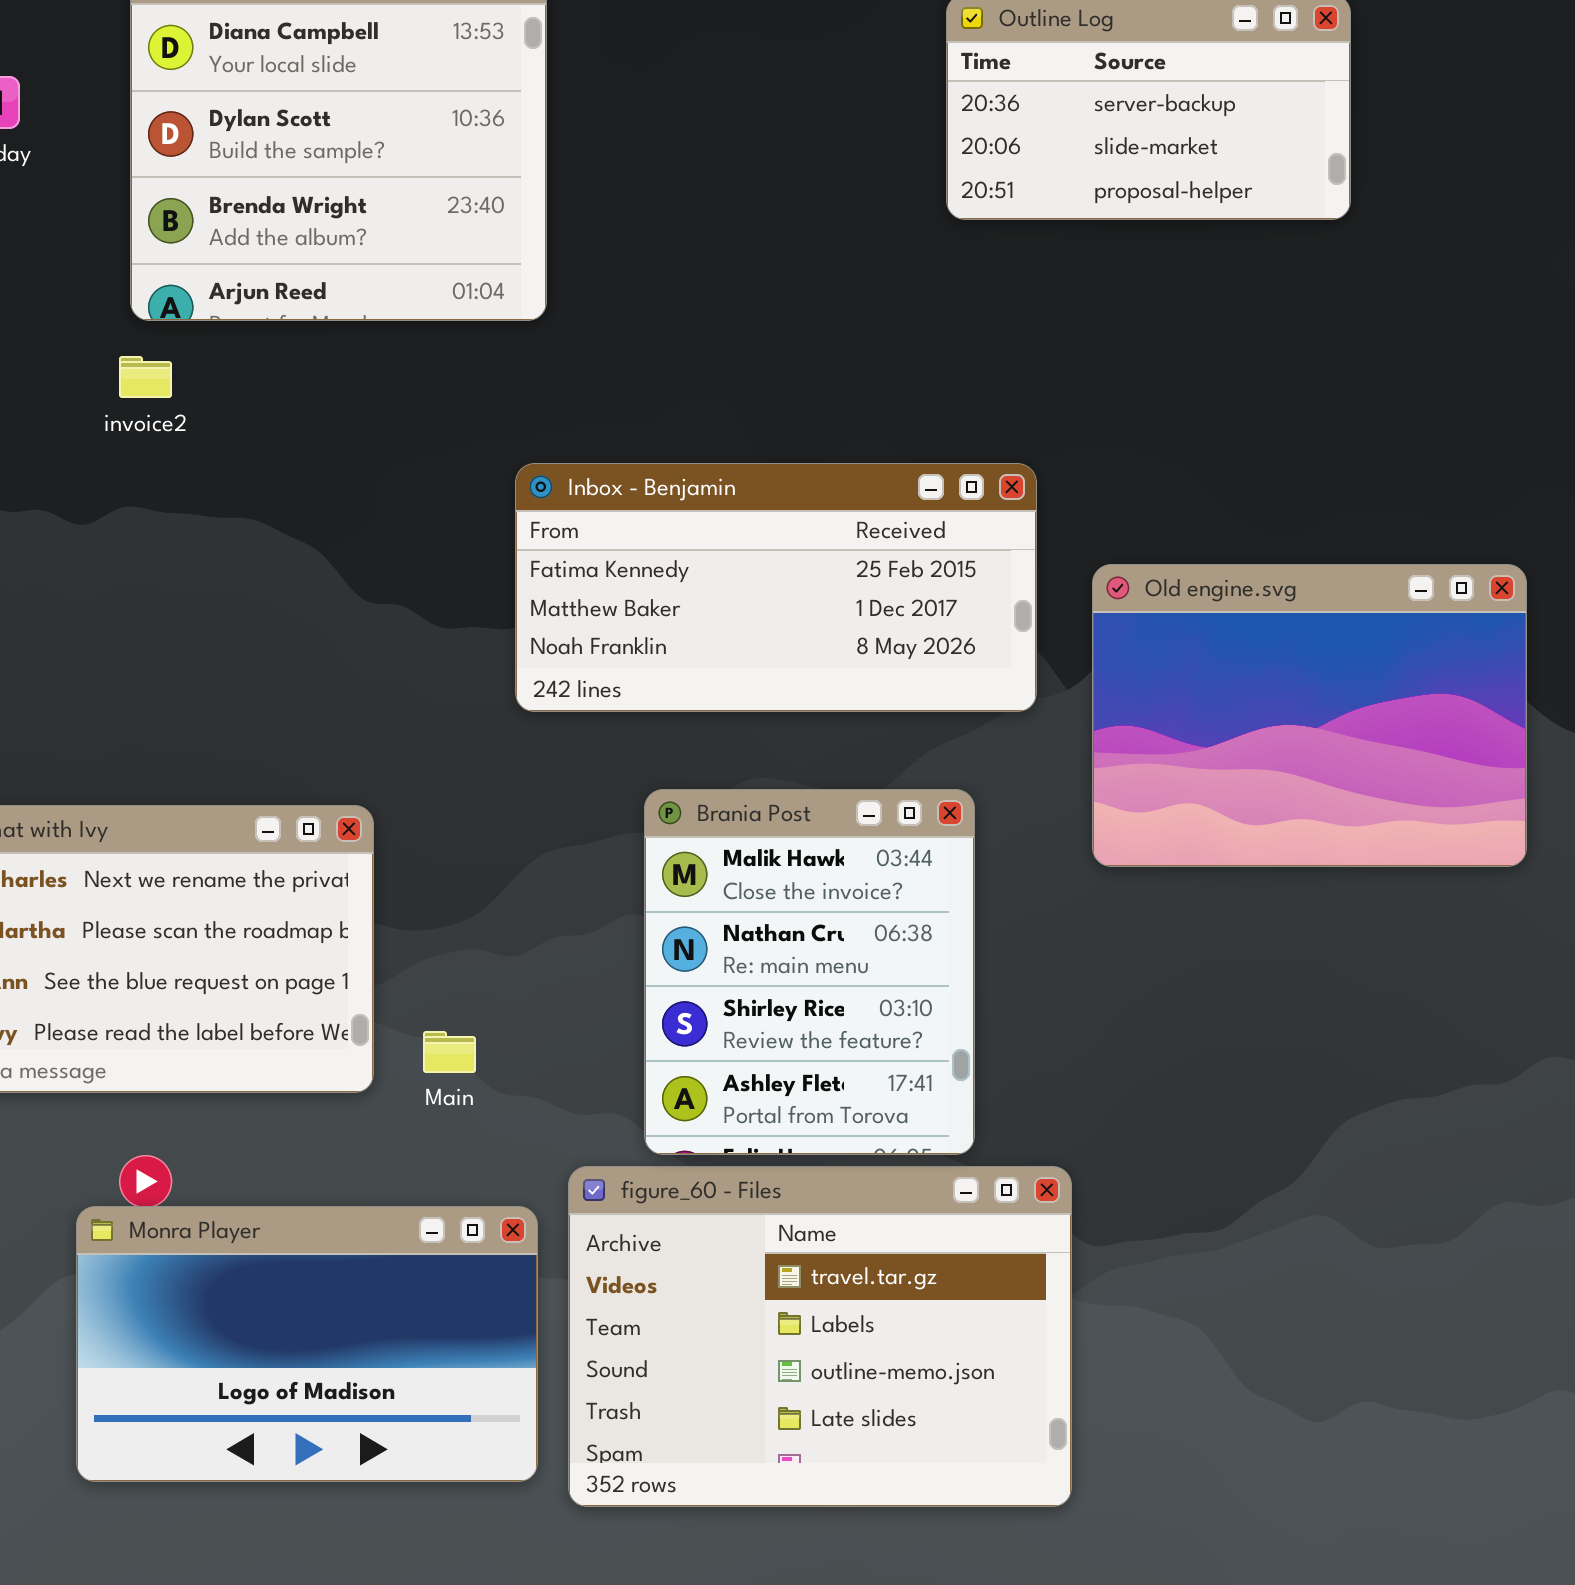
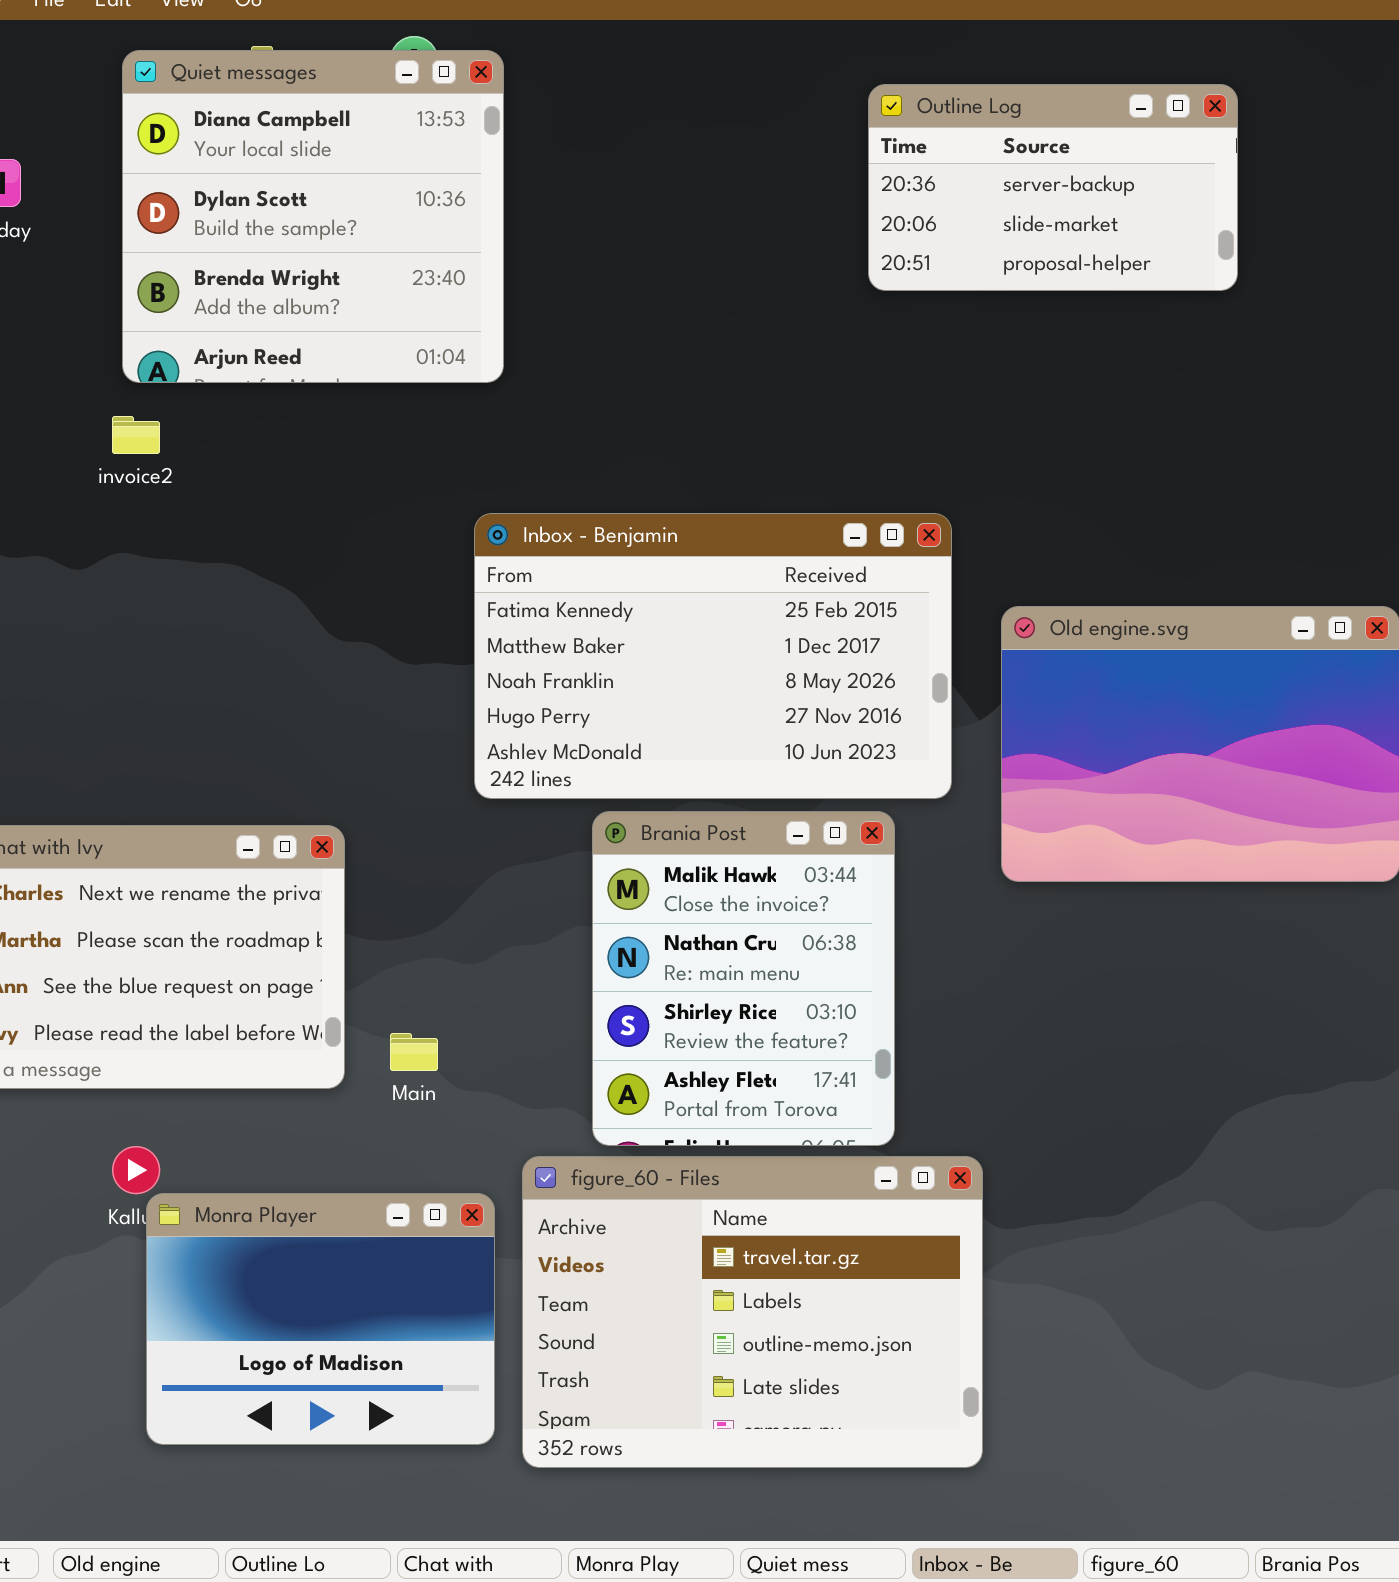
Inbox - Benjamin: [515,463,1037,712] -> [474,513,952,799], resized
Monra Player: [76,1206,538,1482] -> [146,1193,495,1445], resized

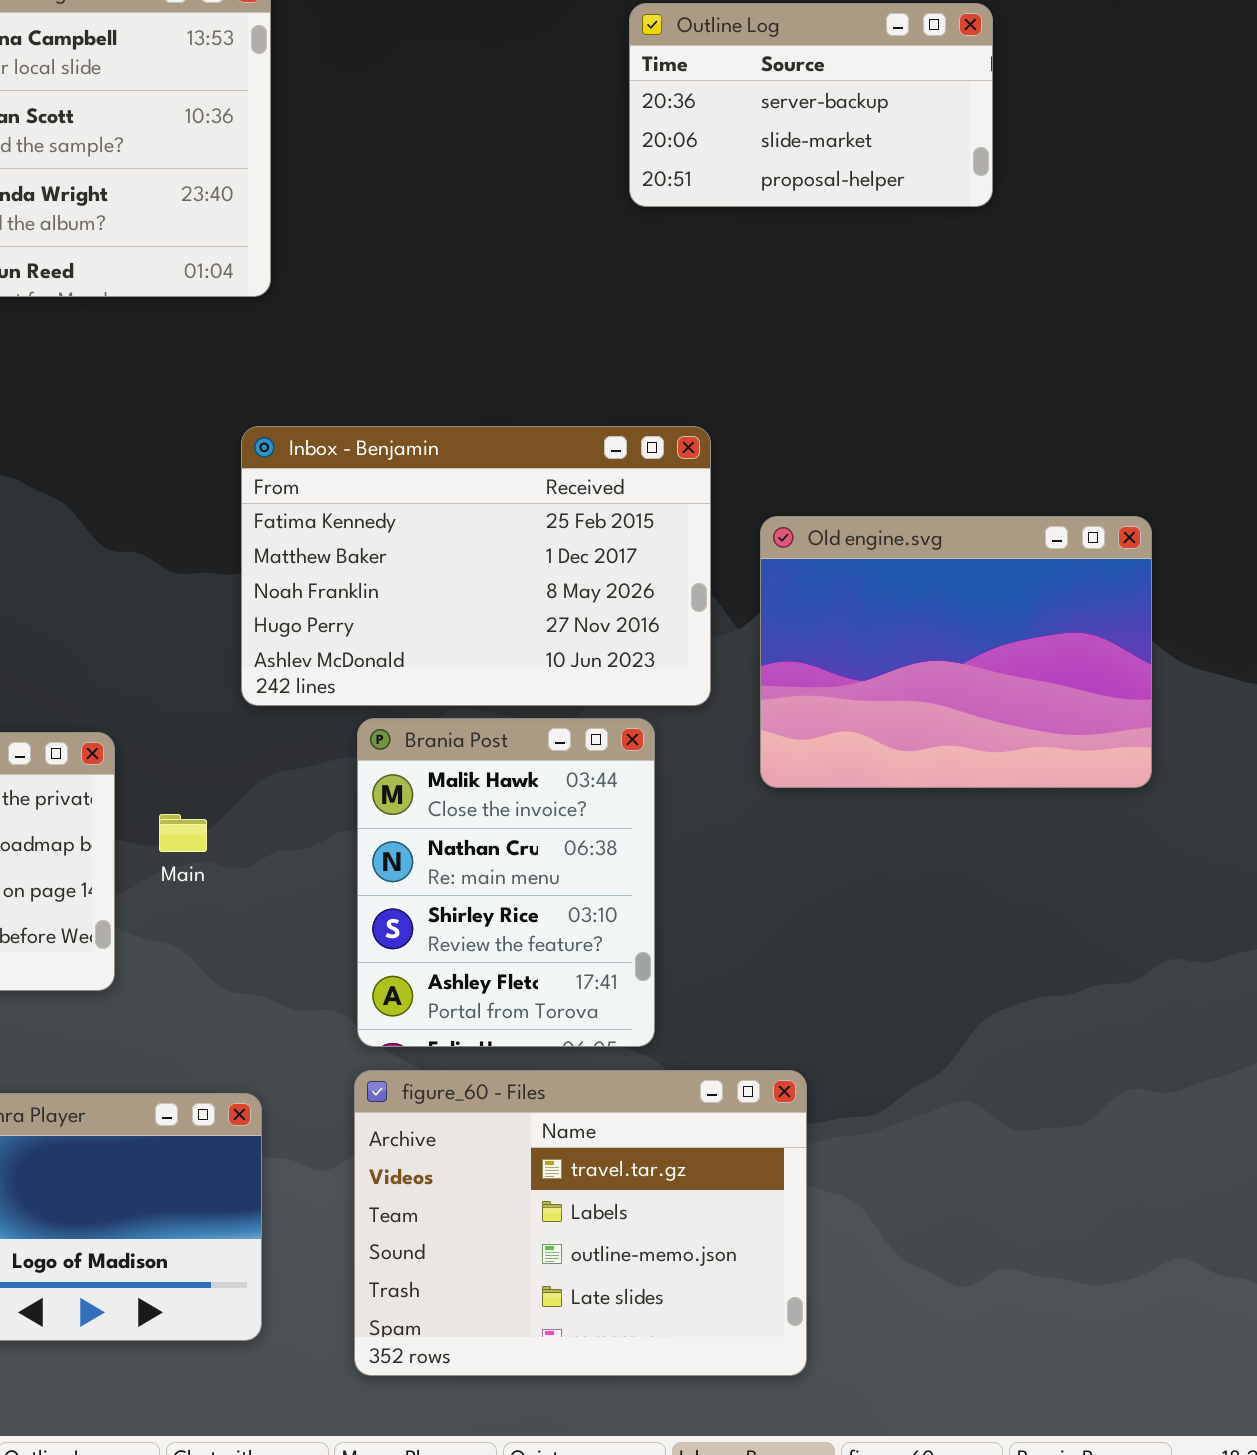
Main: [390,1033,438,1071] -> [159,814,207,852], moved
figure_60 - Files: [522,1156,983,1468] -> [354,1070,807,1376], moved

